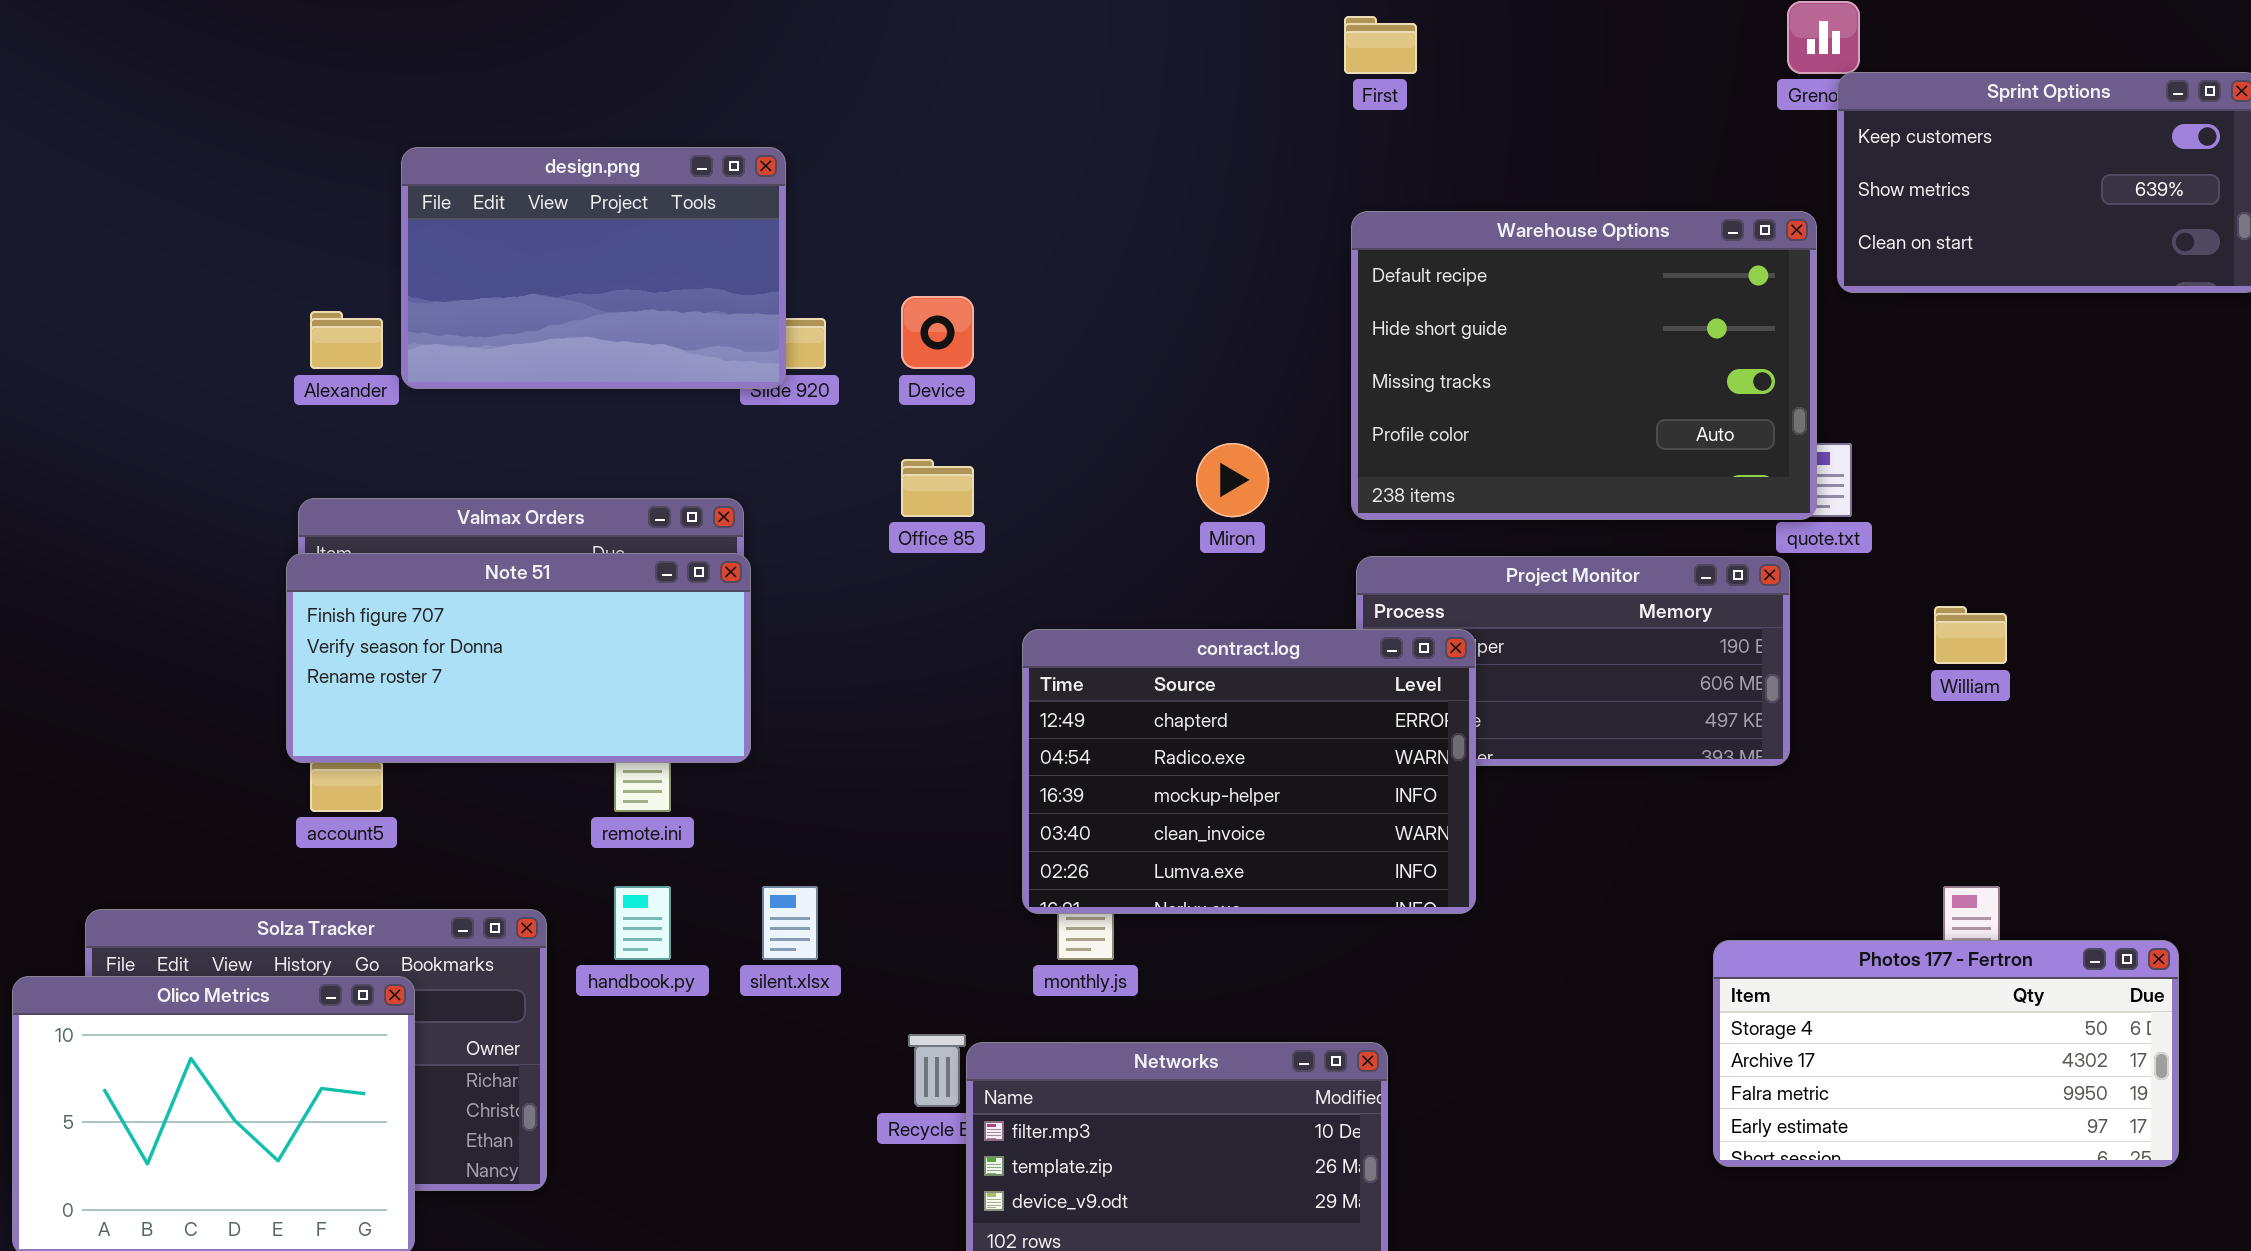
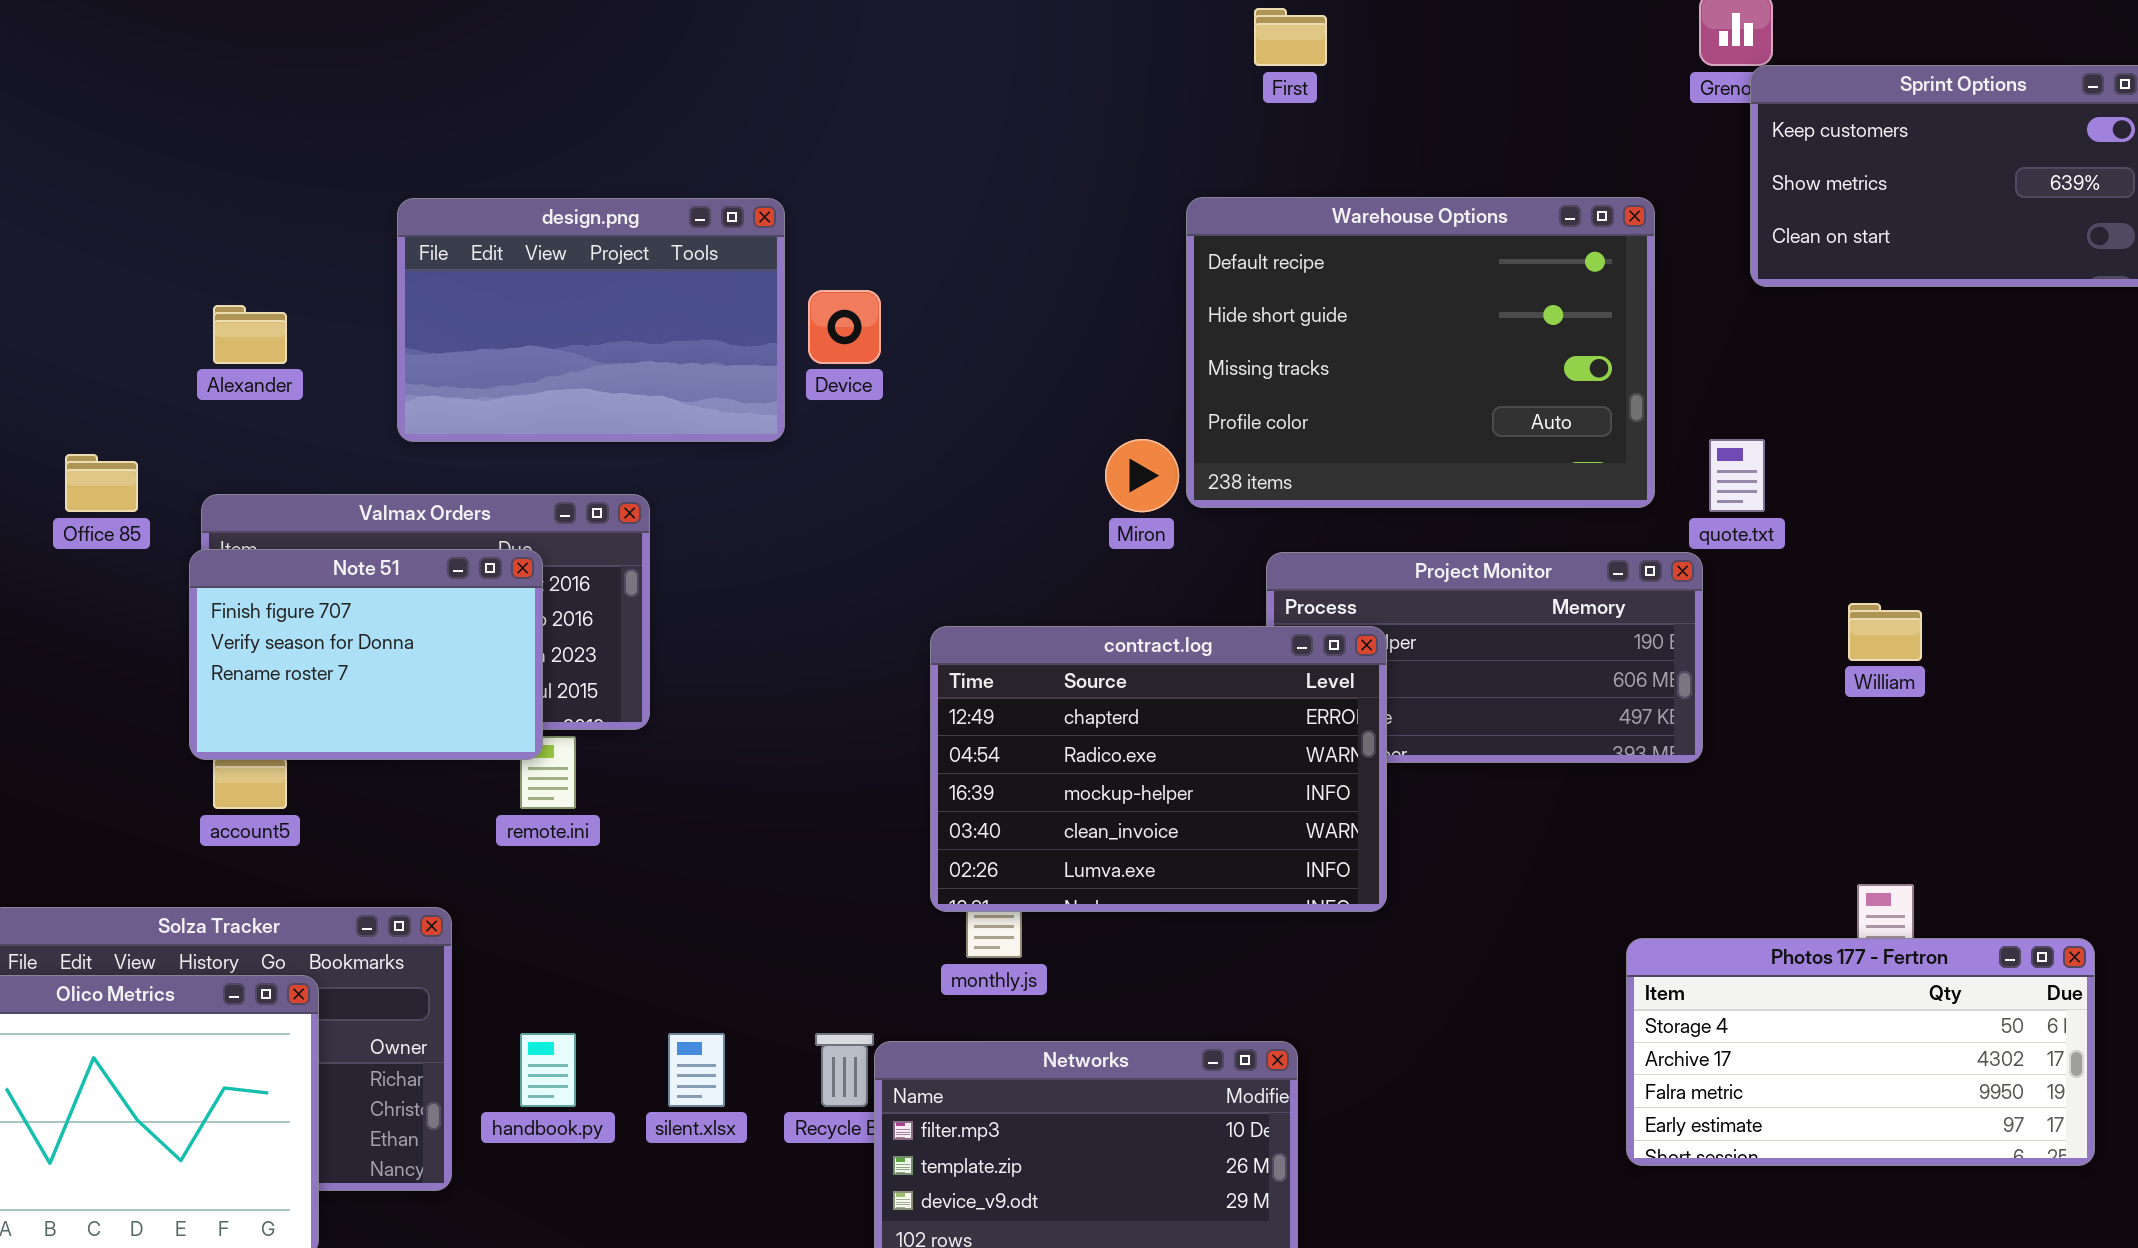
design.png: [401,147,786,389] -> [397,198,785,442], moved
Warehouse Options: [1351,211,1817,520] -> [1186,197,1655,508], moved
Office 85: [901,459,974,517] -> [65,454,138,512], moved
Note 51: [286,553,751,763] -> [189,549,543,760], resized
handbook.py: [614,886,671,960] -> [520,1033,576,1107], moved
silent.xlsx: [762,886,818,960] -> [668,1033,725,1107], moved

